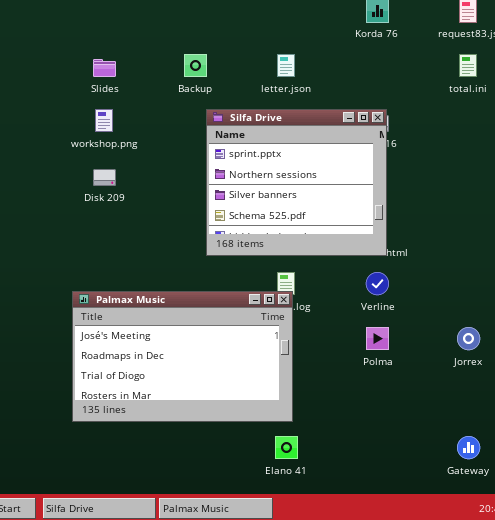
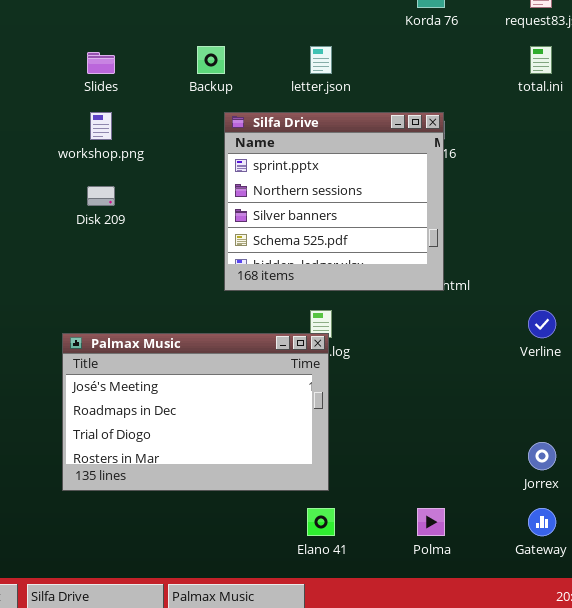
Verline: [366,272,389,295] -> [528,310,556,338], moved
Polma: [366,327,389,350] -> [417,508,445,536], moved
Jorrex: [457,327,480,350] -> [528,442,556,470], moved

